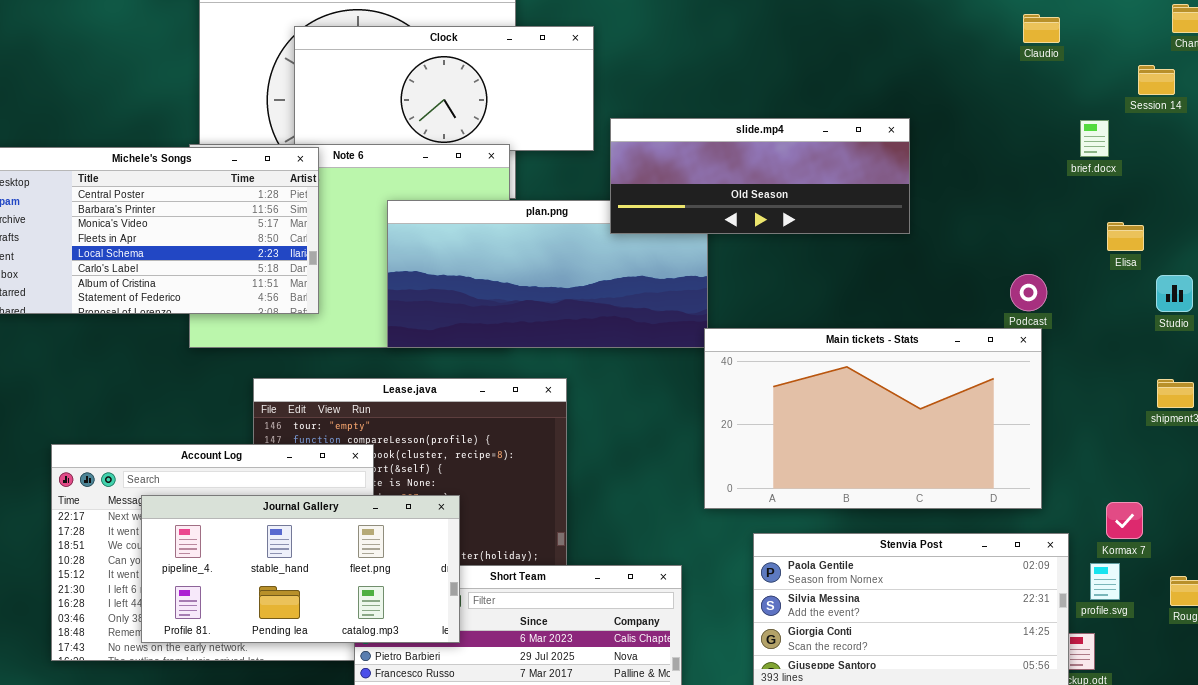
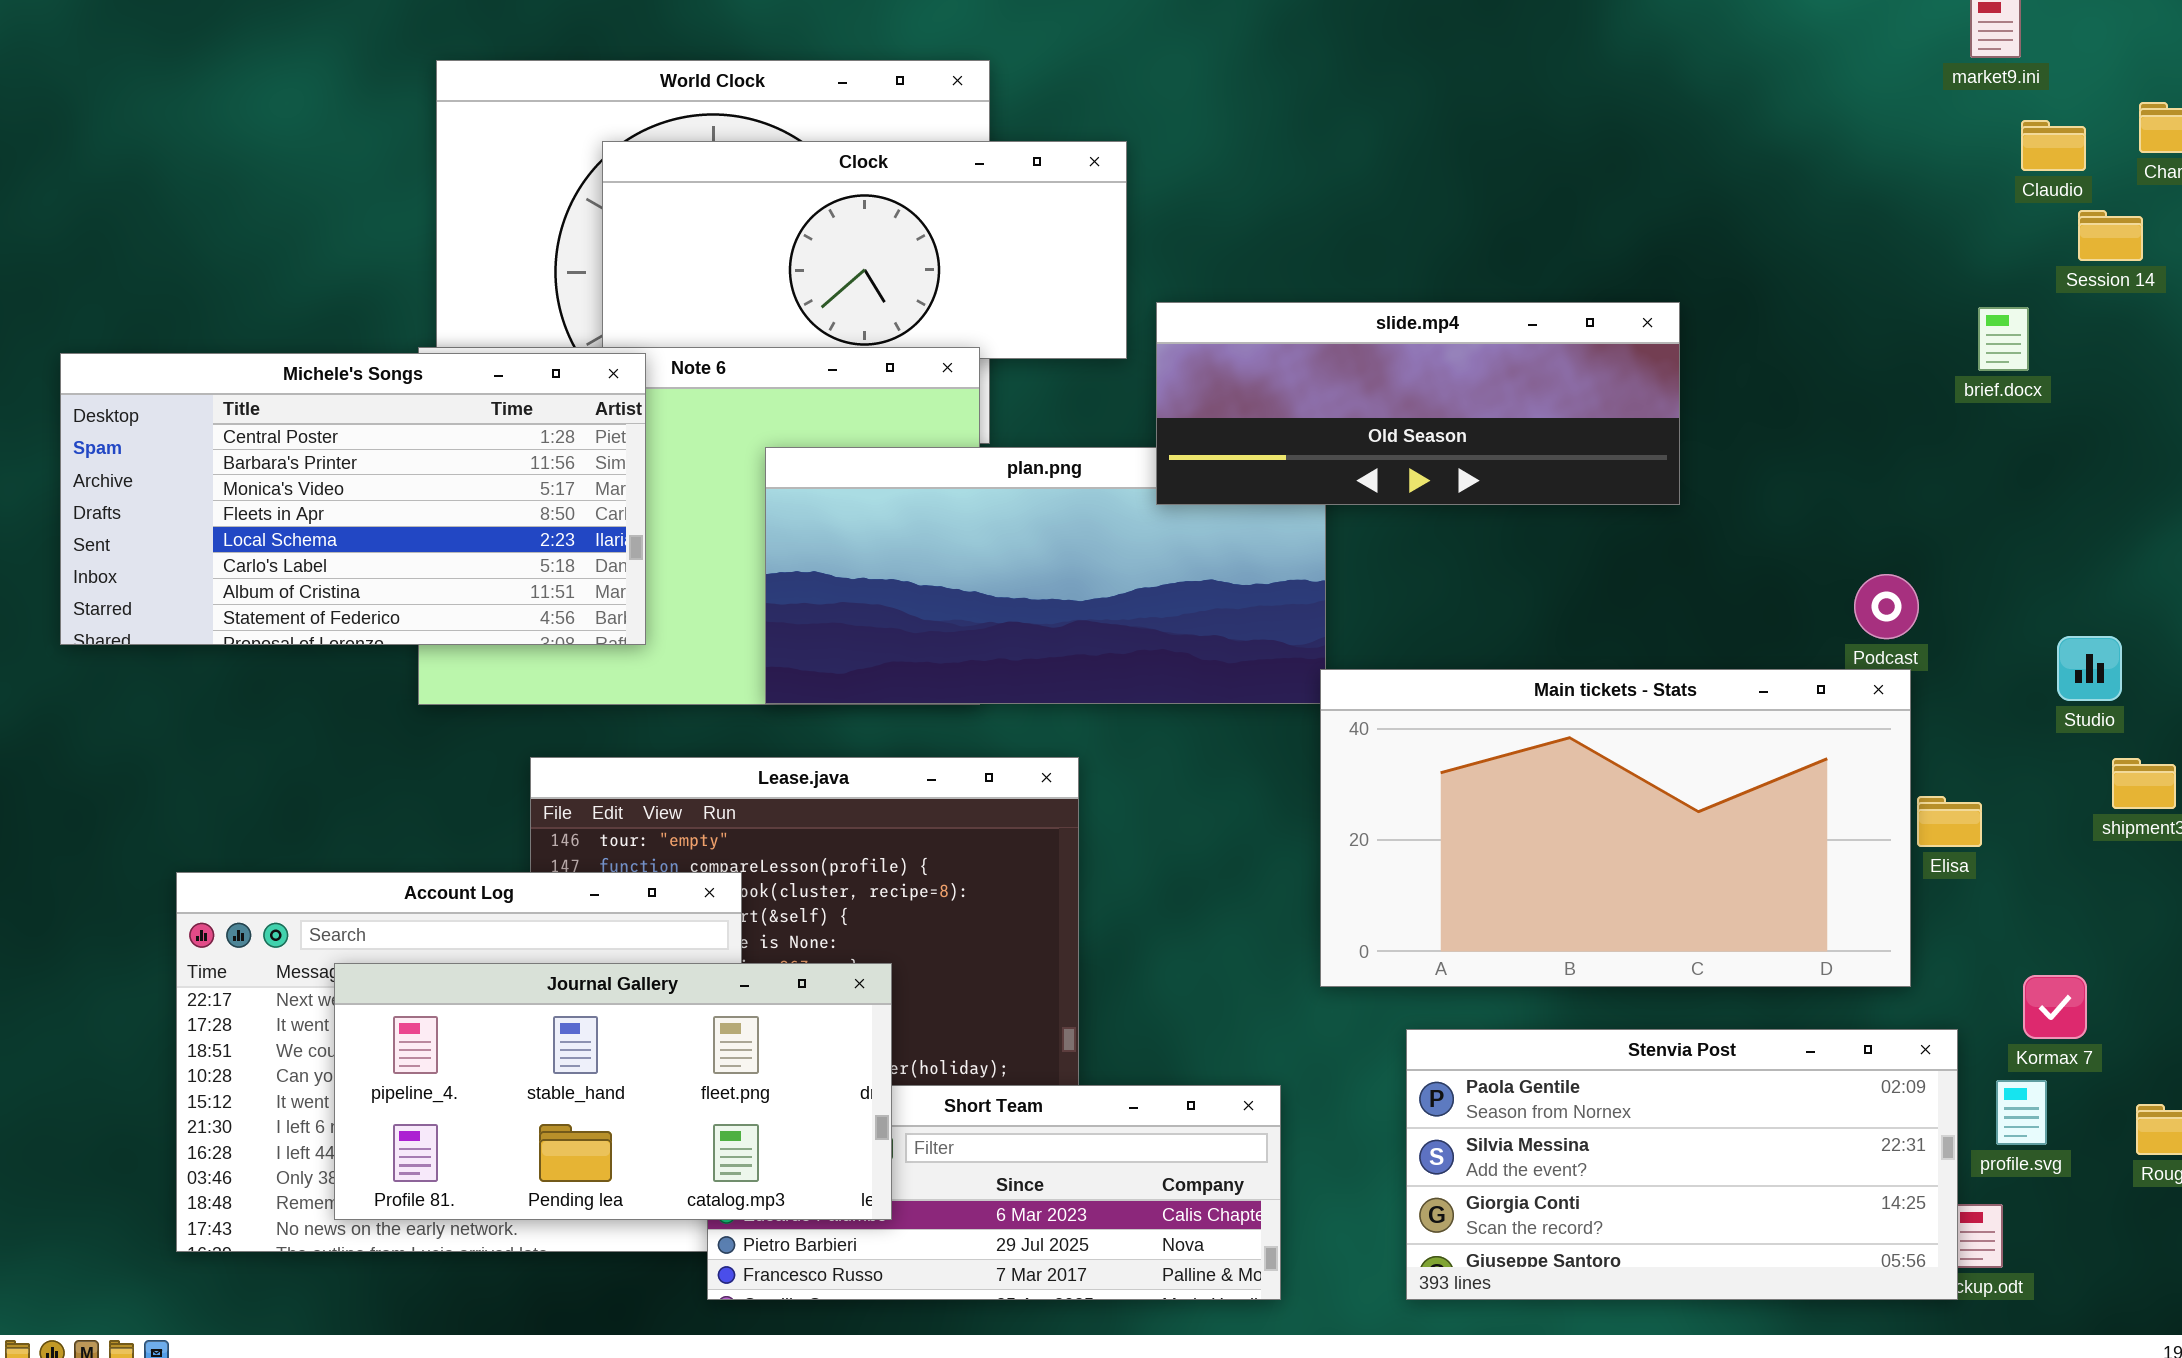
Claudio: [1023,14,1060,43] -> [2021,120,2086,171], moved
Elisa: [1107,222,1144,251] -> [1917,796,1982,847], moved
Studio: [1156,275,1193,312] -> [2057,636,2122,701], moved

